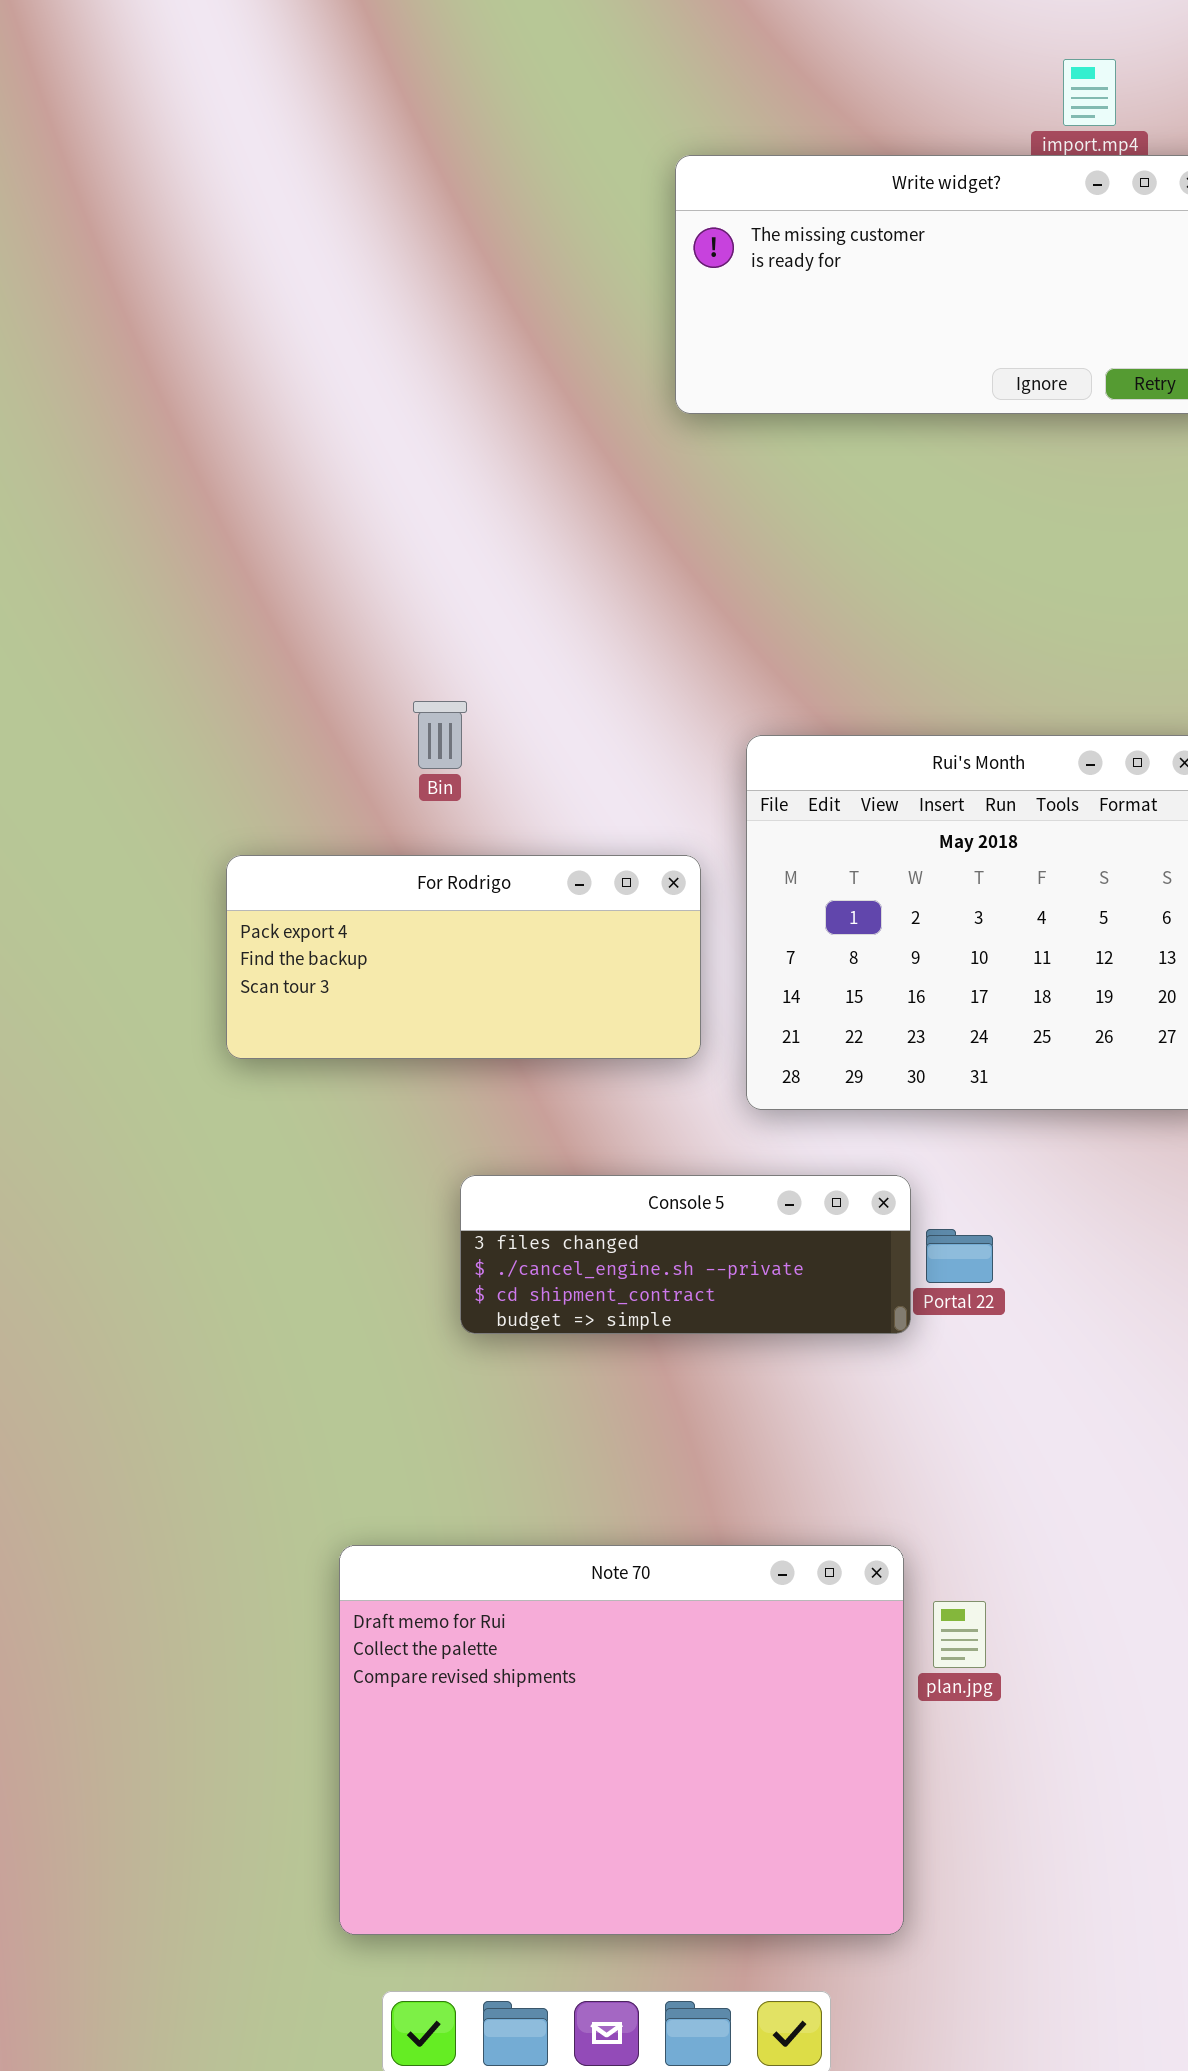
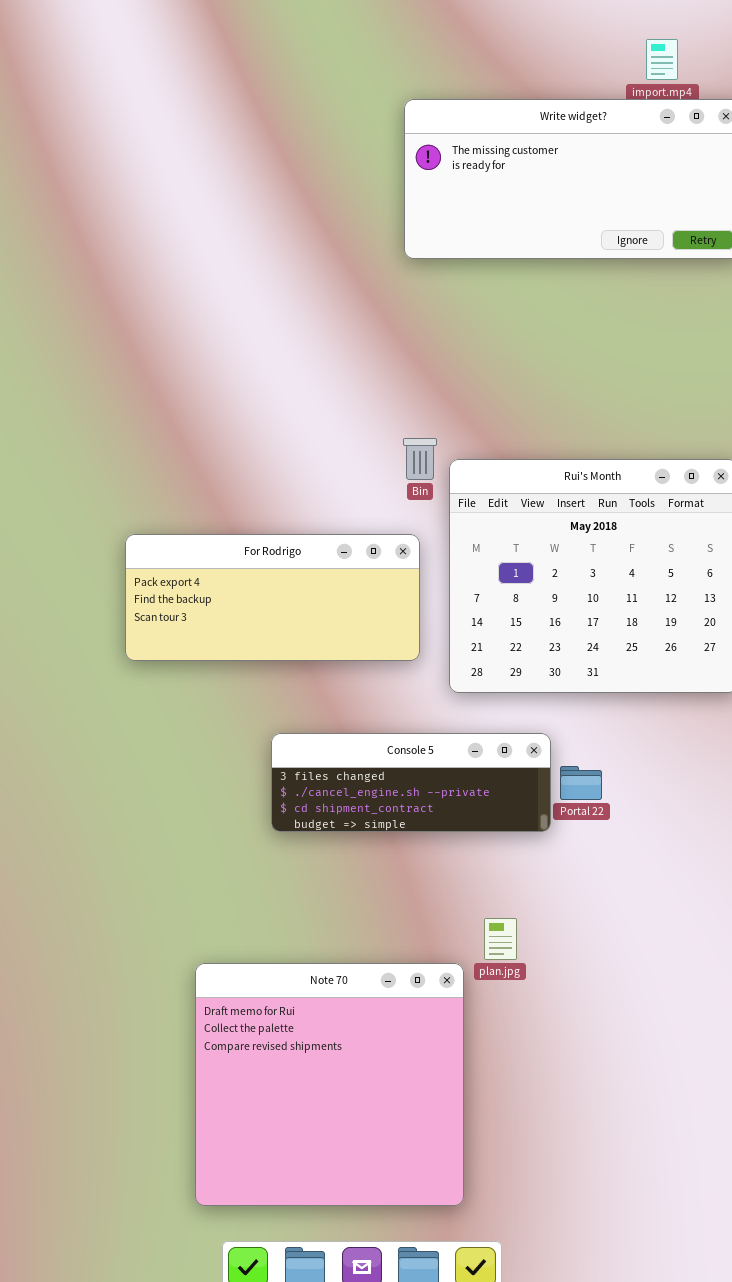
Bin: [413,701,467,769] -> [403,438,437,480], moved
Note 70: [339,1545,904,1935] -> [195,963,464,1206], resized
plan.jpg: [933,1601,986,1668] -> [484,918,517,960], moved

